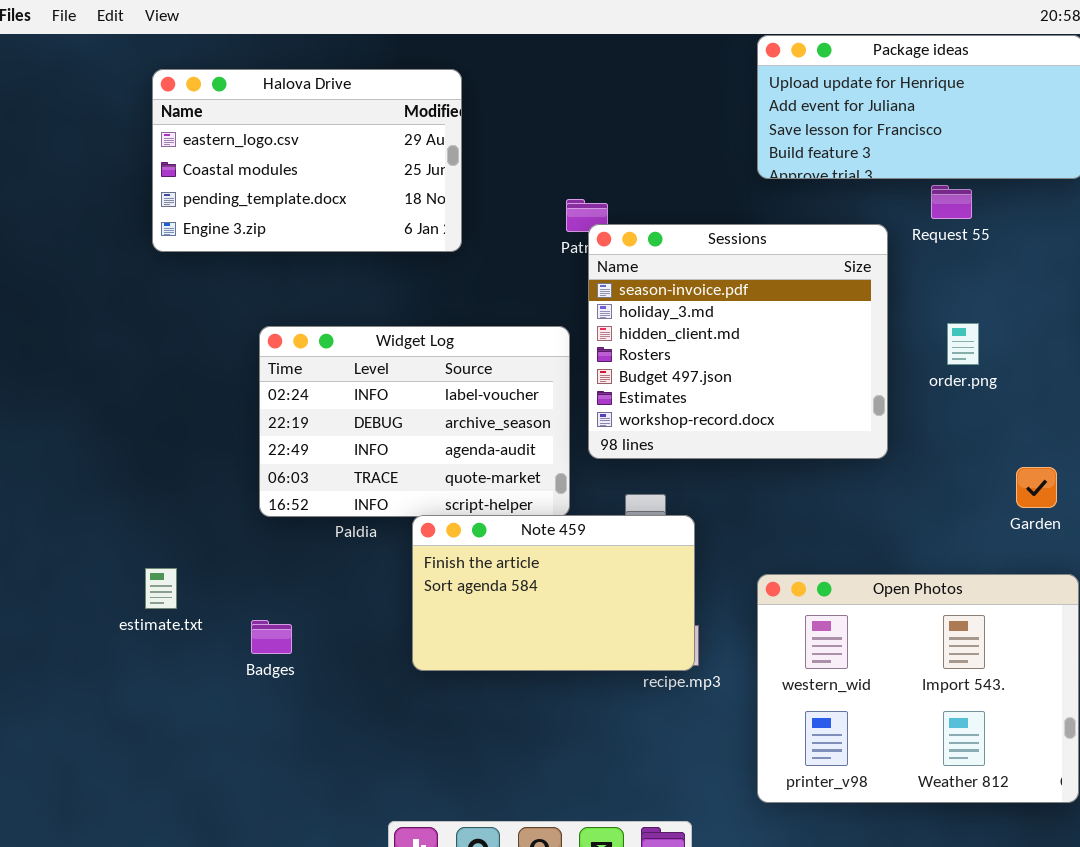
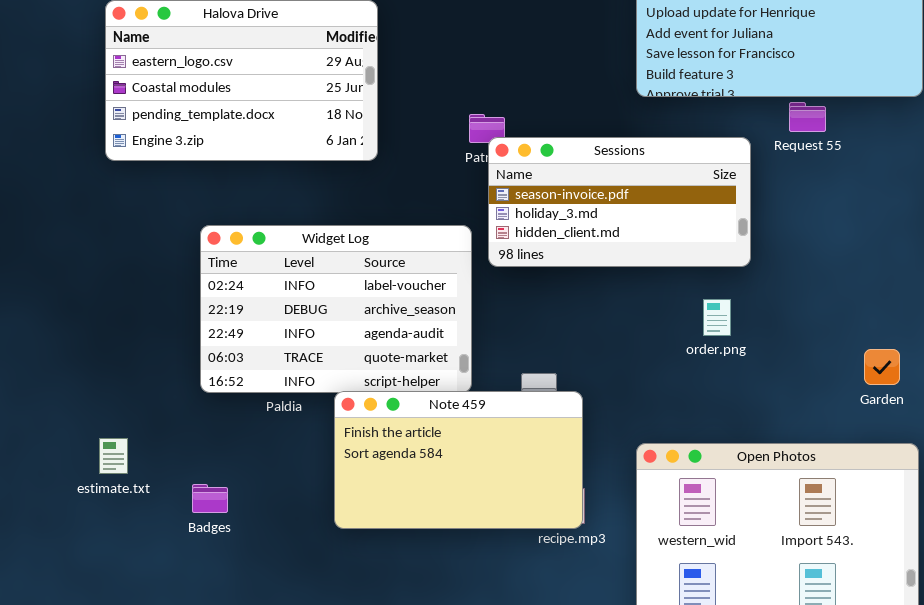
Sessions: [588,224,888,459] -> [488,137,751,267], resized
order.png: [947,323,979,365] -> [703,299,731,336], moved

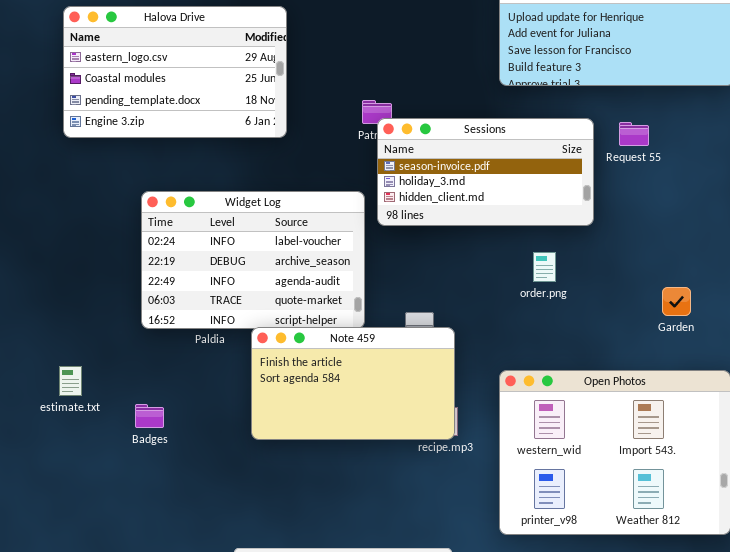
Request 55: [789,102,826,132] -> [619,122,649,146], moved
order.png: [703,299,731,336] -> [533,252,556,282], moved
Garden: [864,349,900,385] -> [662,287,691,316], moved

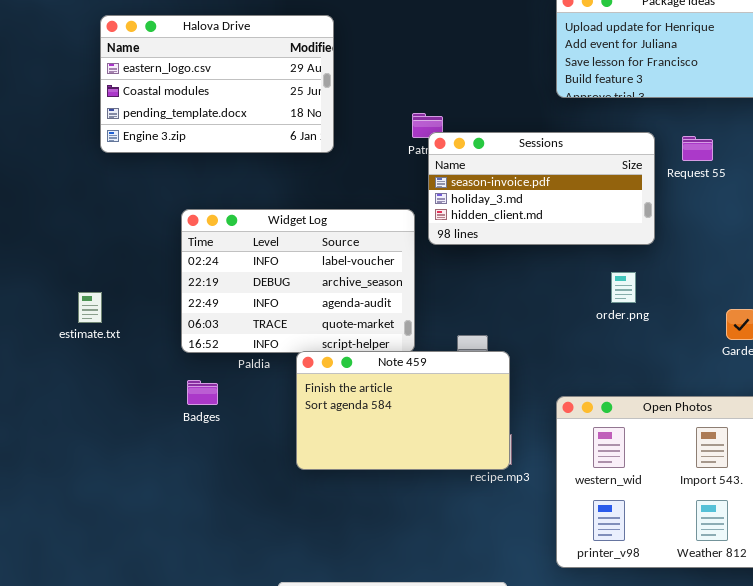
order.png: [533,252,556,282] -> [611,272,636,303], moved
estimate.txt: [59,366,82,396] -> [78,292,102,323], moved
Badges: [135,404,164,428] -> [187,380,218,405], moved

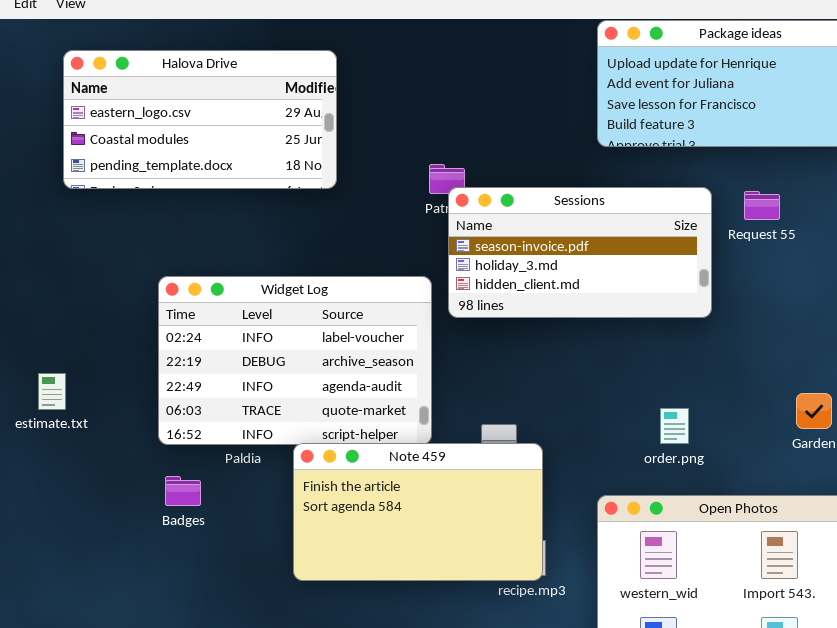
Halova Drive: [100,15,334,153] -> [63,50,337,189], resized
order.png: [611,272,636,303] -> [660,408,689,444], moved

